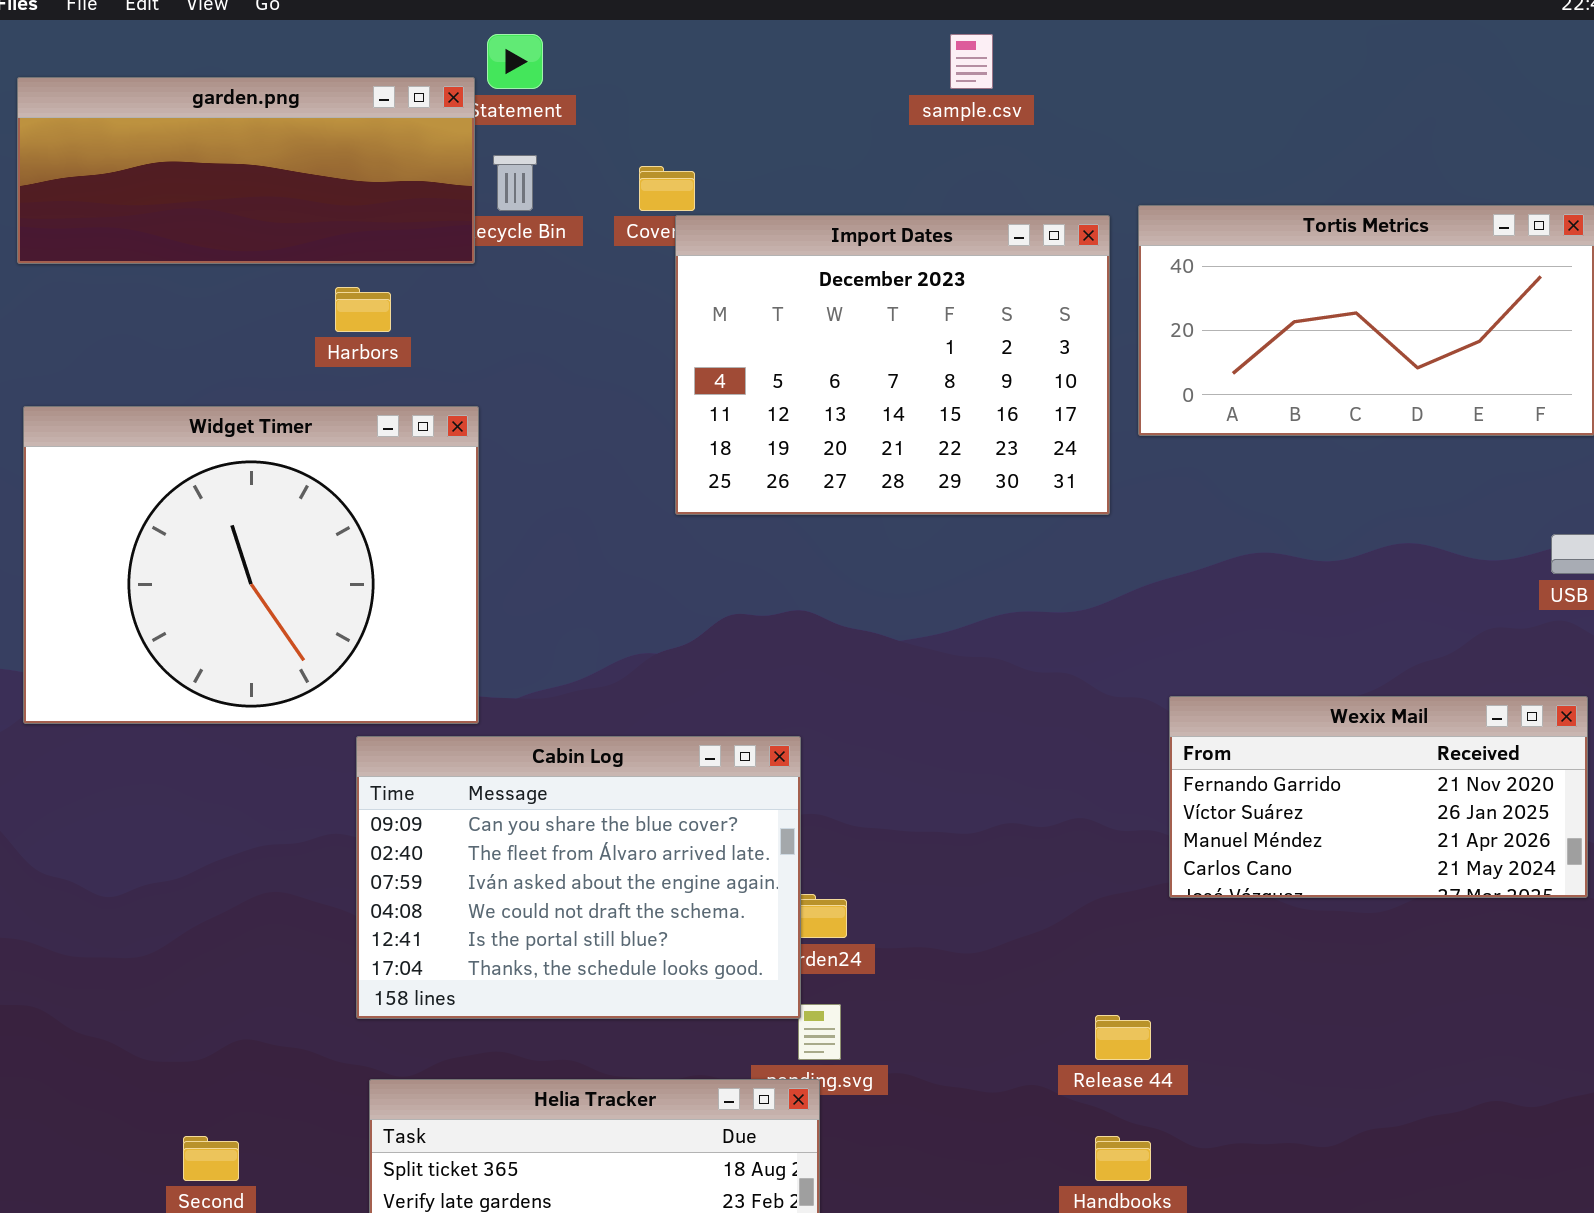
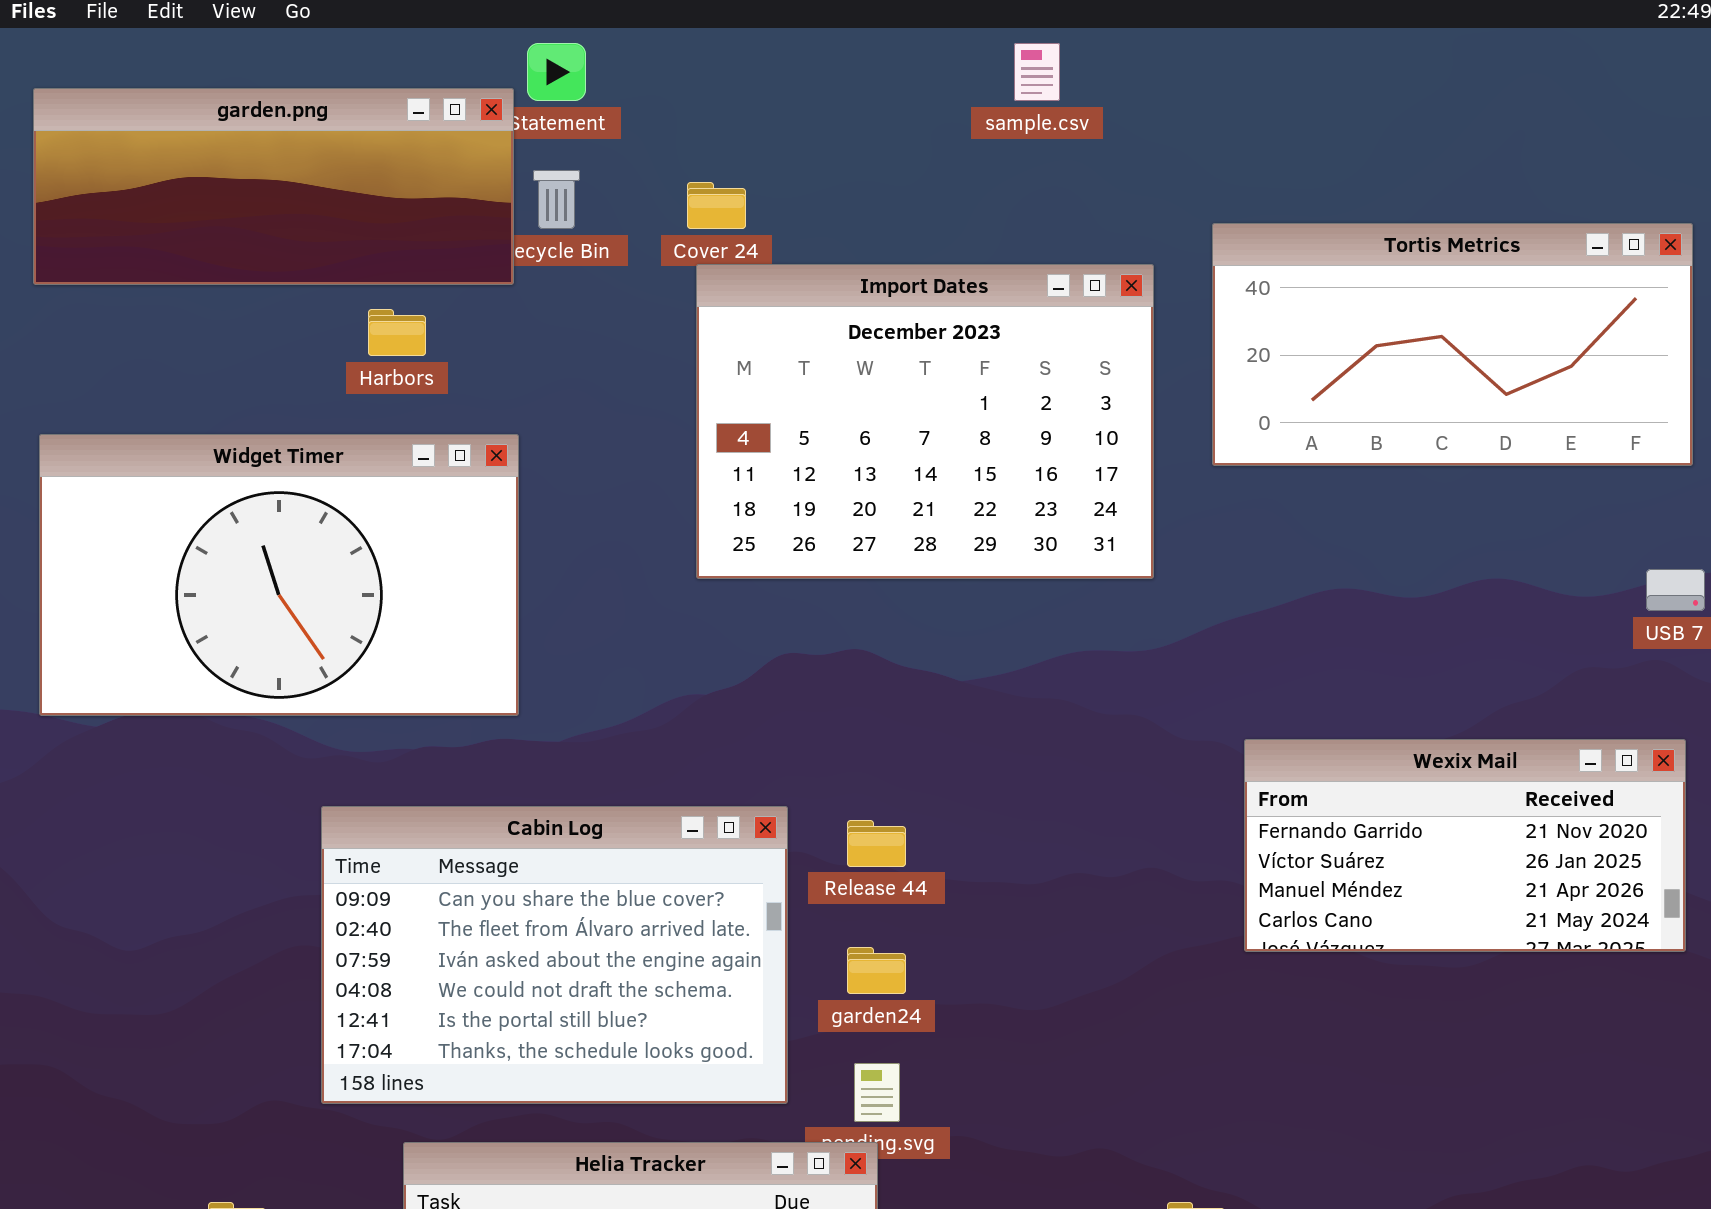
Import Dates: [675,215,1110,515] -> [696,264,1154,579], moved
Widget Timer: [23,406,479,724] -> [39,434,519,716], resized
Cabin Log: [356,736,801,1019] -> [321,806,788,1104], moved
Release 44: [1095,1015,1151,1060] -> [847,820,906,867], moved

